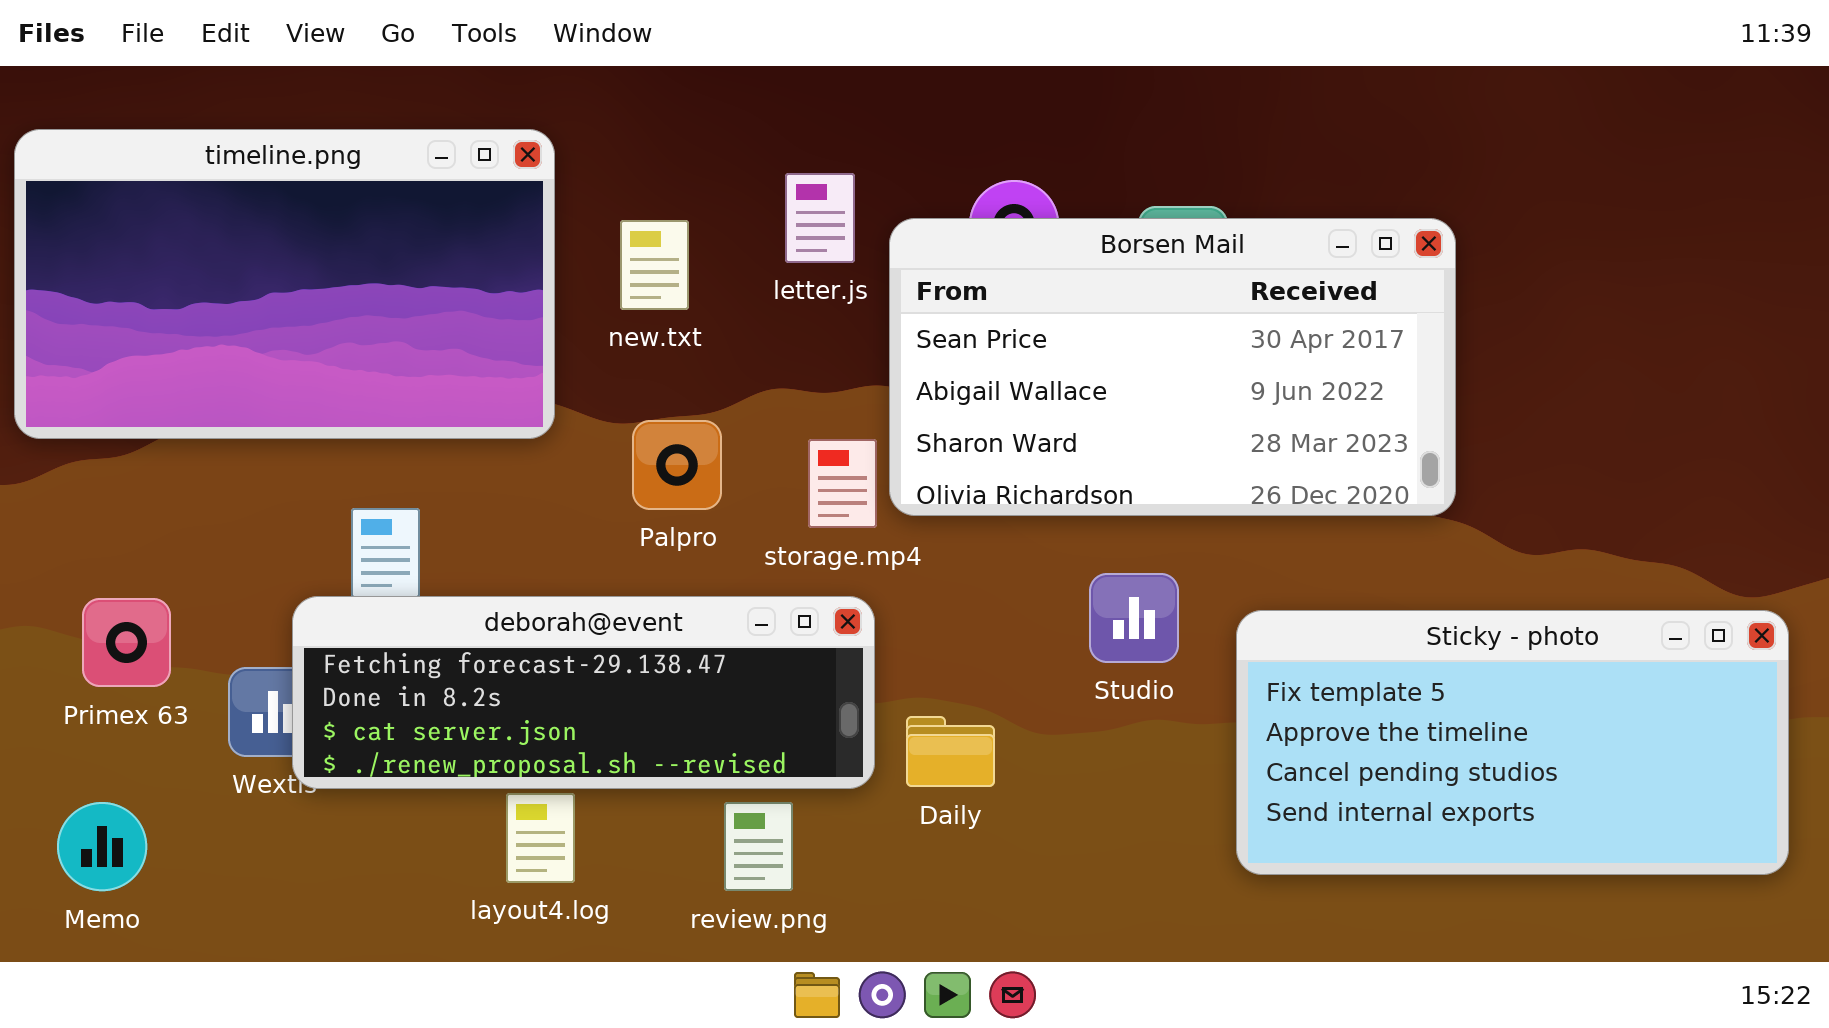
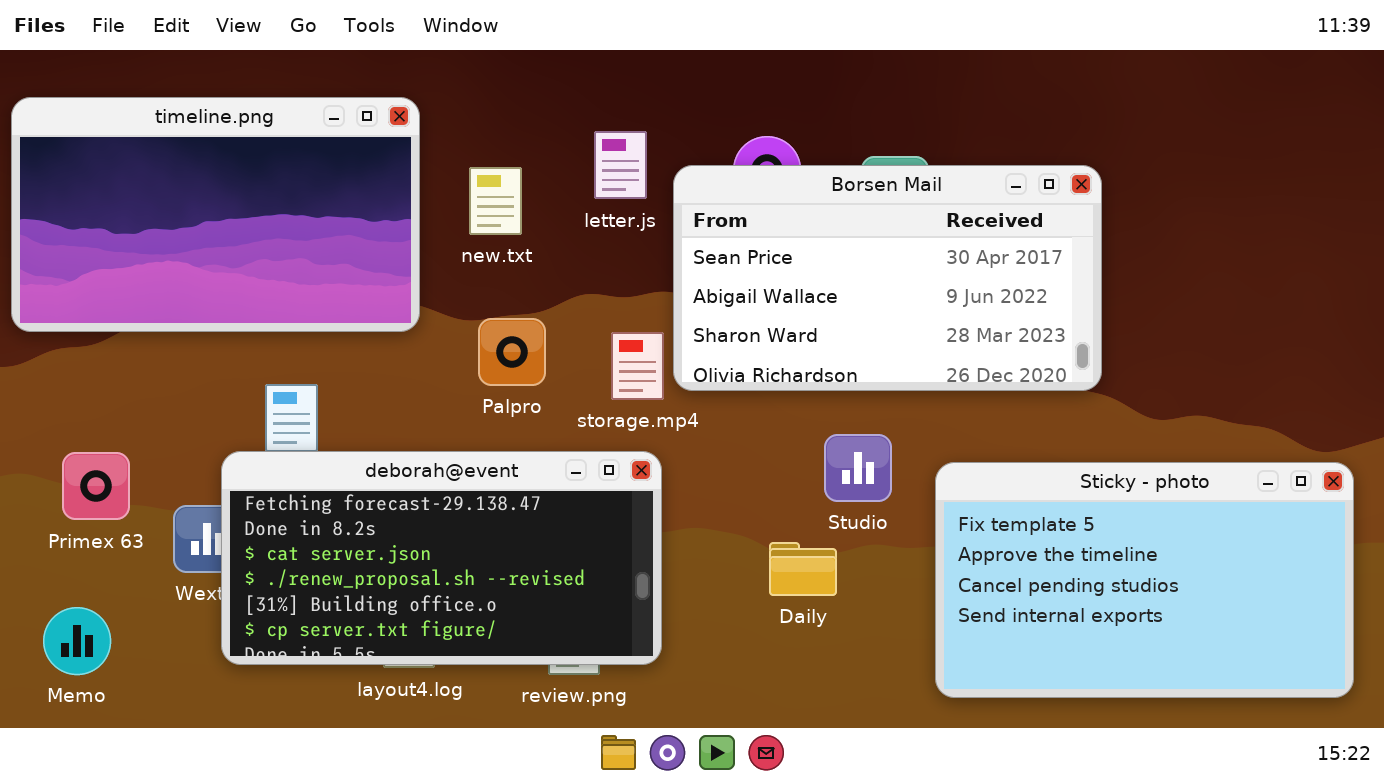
deborah@event: [292,596,875,789] -> [221,451,662,665], resized
Sticky - photo: [1236,610,1789,875] -> [935,462,1354,698], resized
Daily: [906,716,995,787] -> [769,542,837,596], moved

